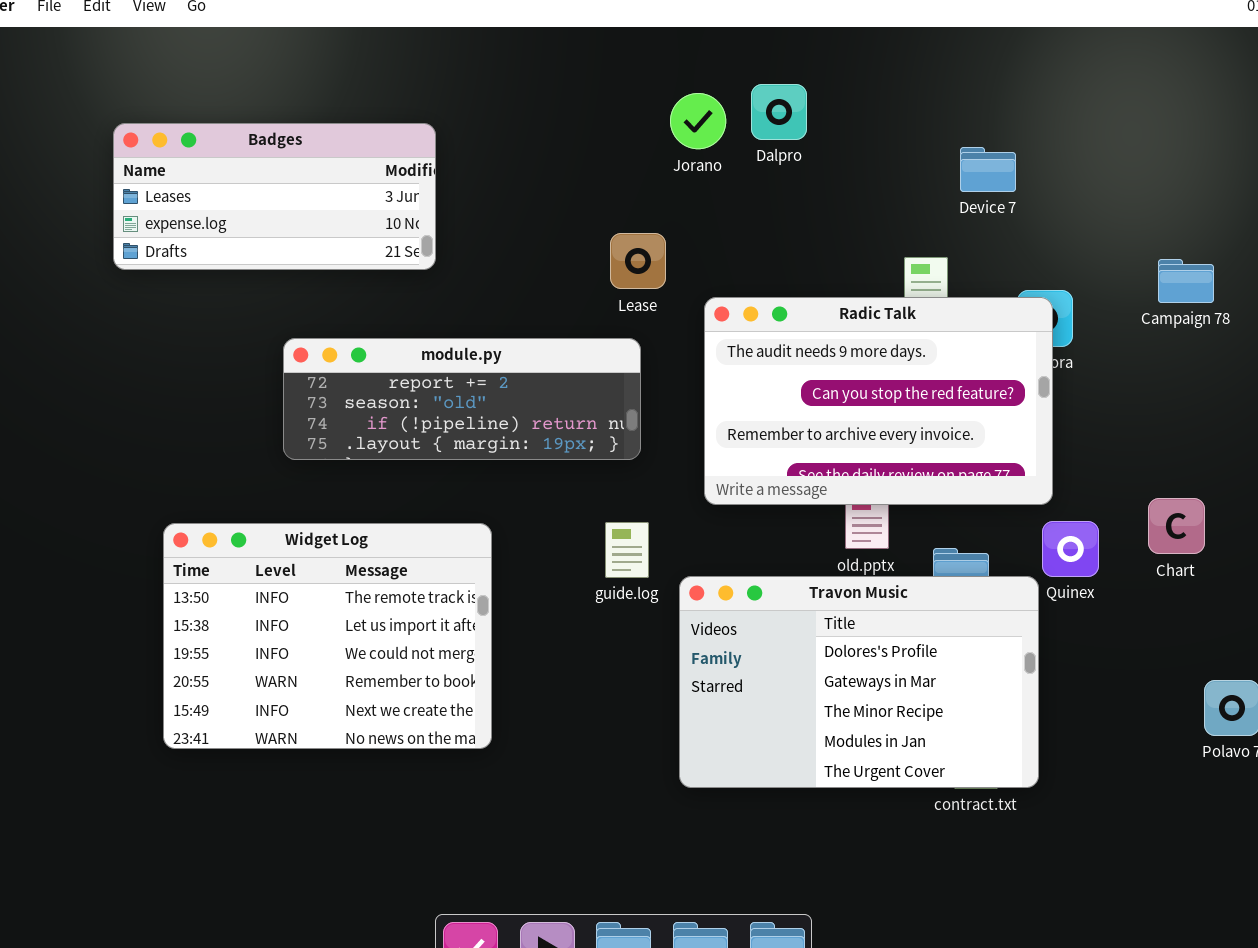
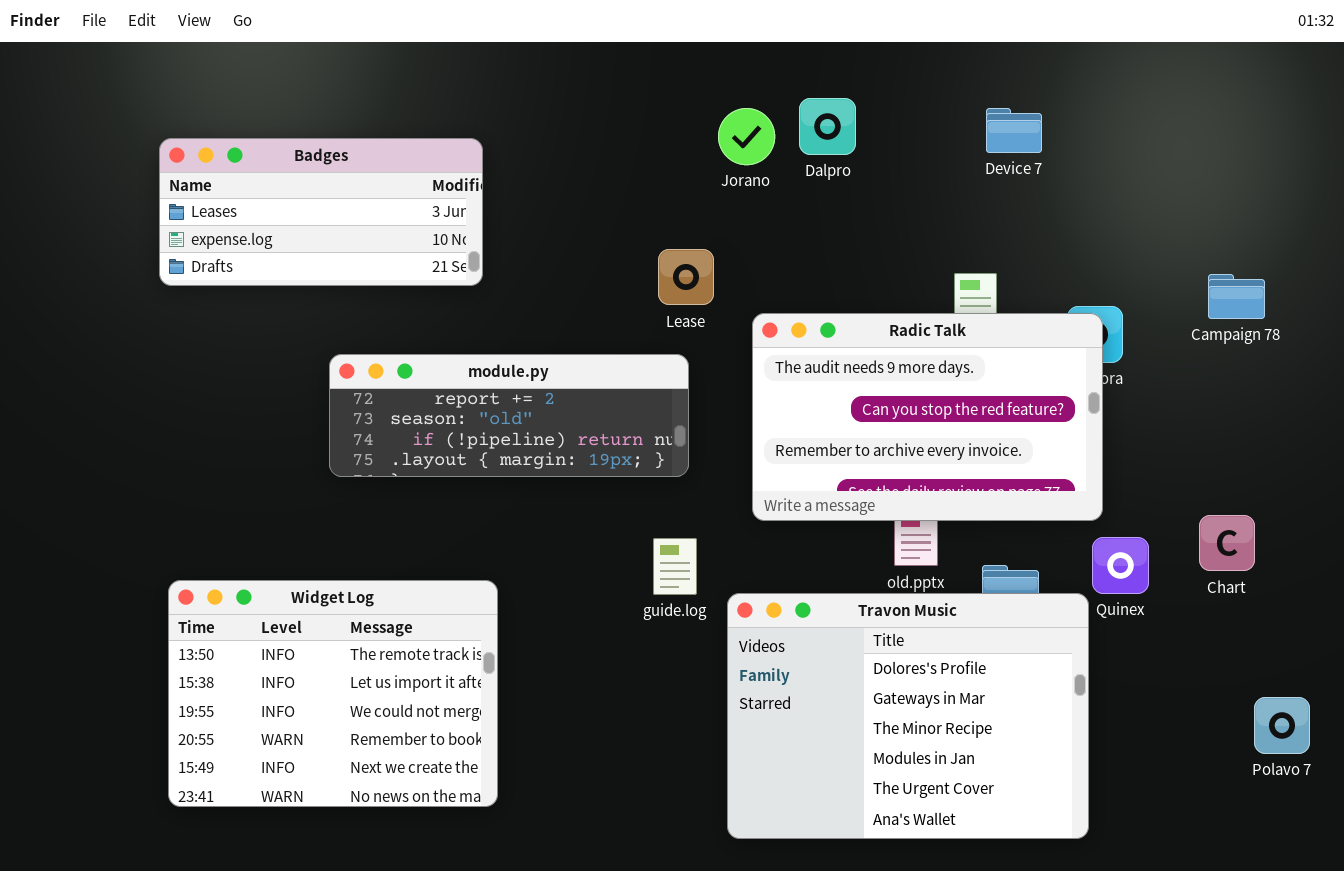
Device 7: [960,147,1016,192] -> [986,108,1042,153], moved
Widget Log: [163,523,492,749] -> [168,580,498,807], moved
Travon Music: [679,576,1039,788] -> [727,593,1089,839], resized

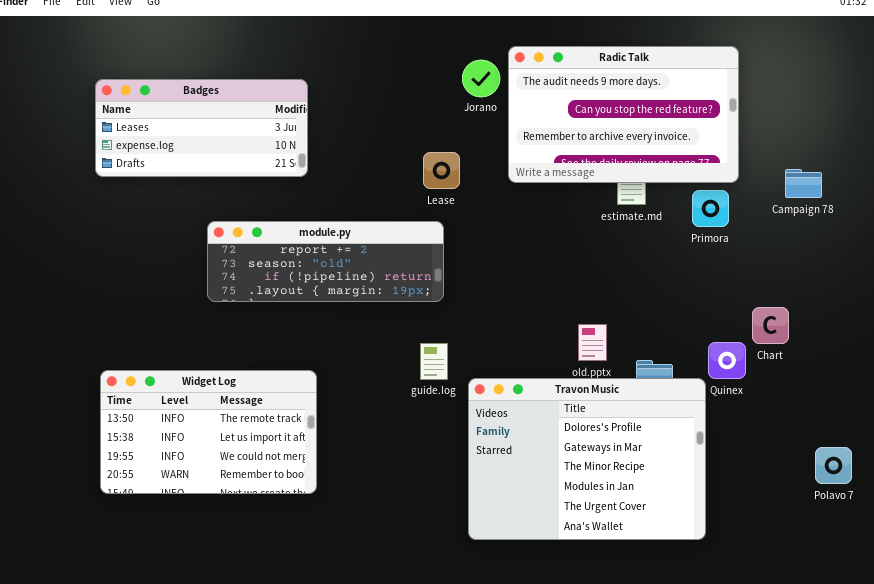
Radic Talk: [752,313,1103,521] -> [508,46,739,183], moved
Chart: [1199,515,1255,571] -> [752,307,789,344], moved
Widget Log: [168,580,498,807] -> [100,370,317,494], resized

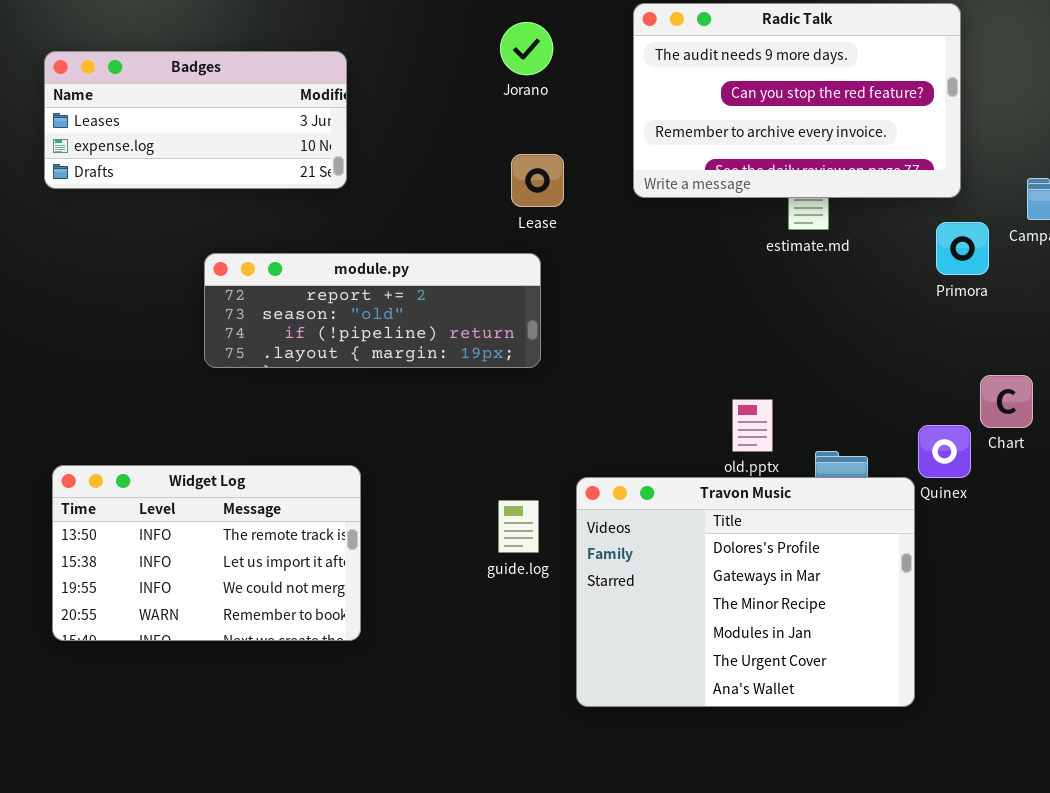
Jorano: [462,60,500,97] -> [500,22,553,75], moved
Primora: [692,190,729,227] -> [936,222,989,275], moved
guide.log: [420,343,448,380] -> [498,500,539,553], moved

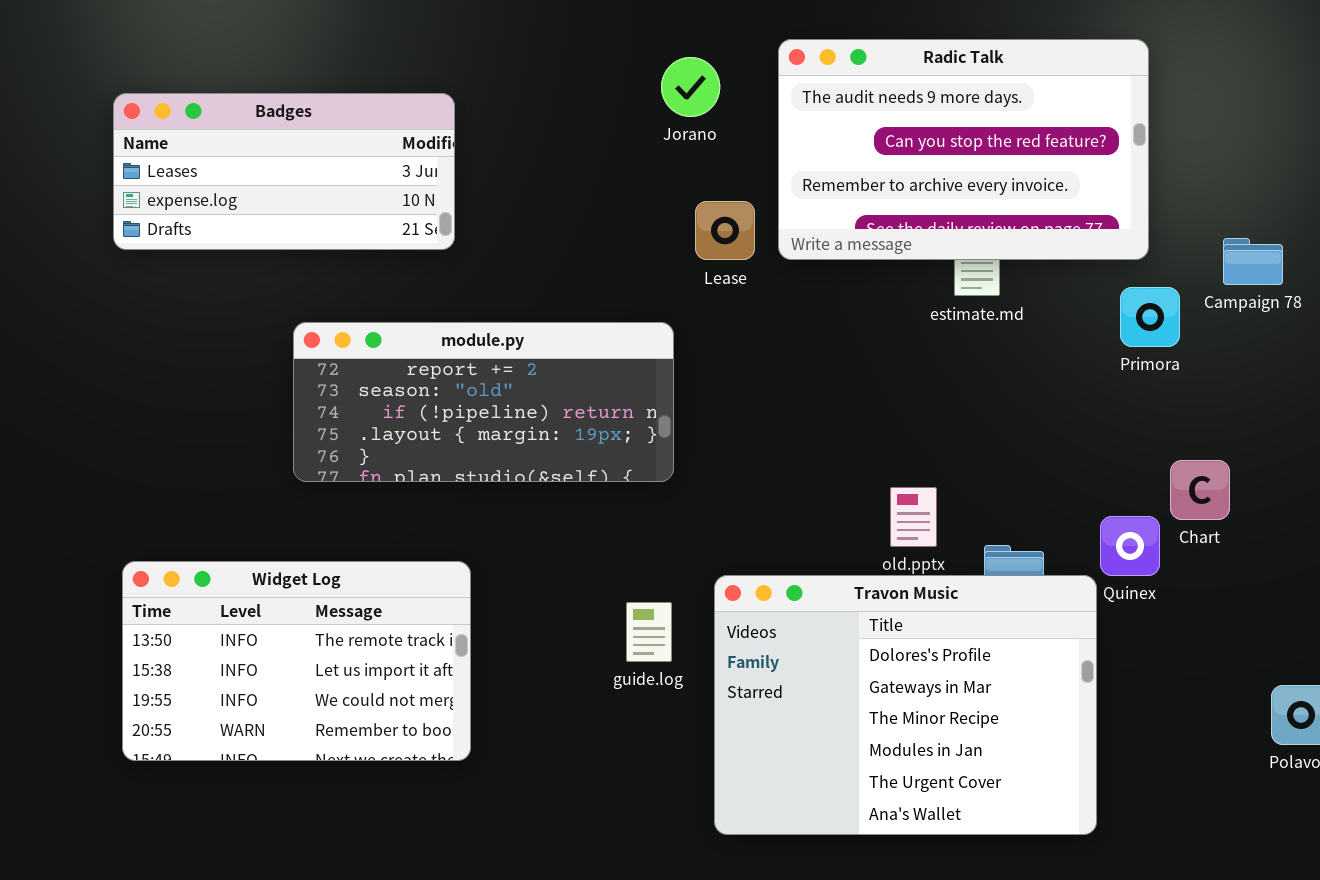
Jorano: [500,22,553,75] -> [661,57,720,117], moved
Lease: [511,154,564,207] -> [695,201,755,260], moved
module.py: [204,253,541,368] -> [293,322,674,482], resized

